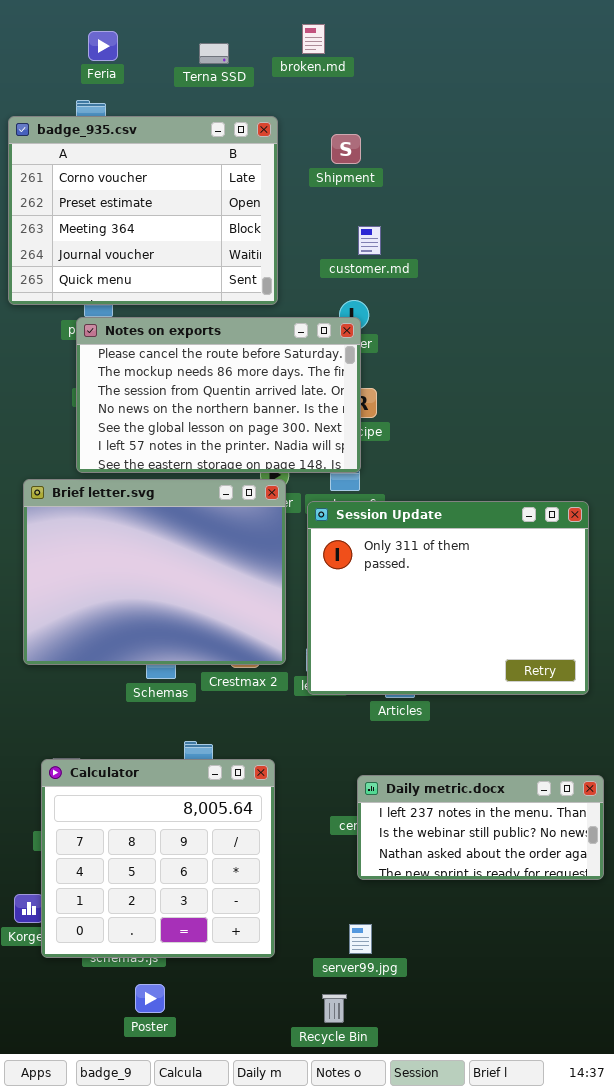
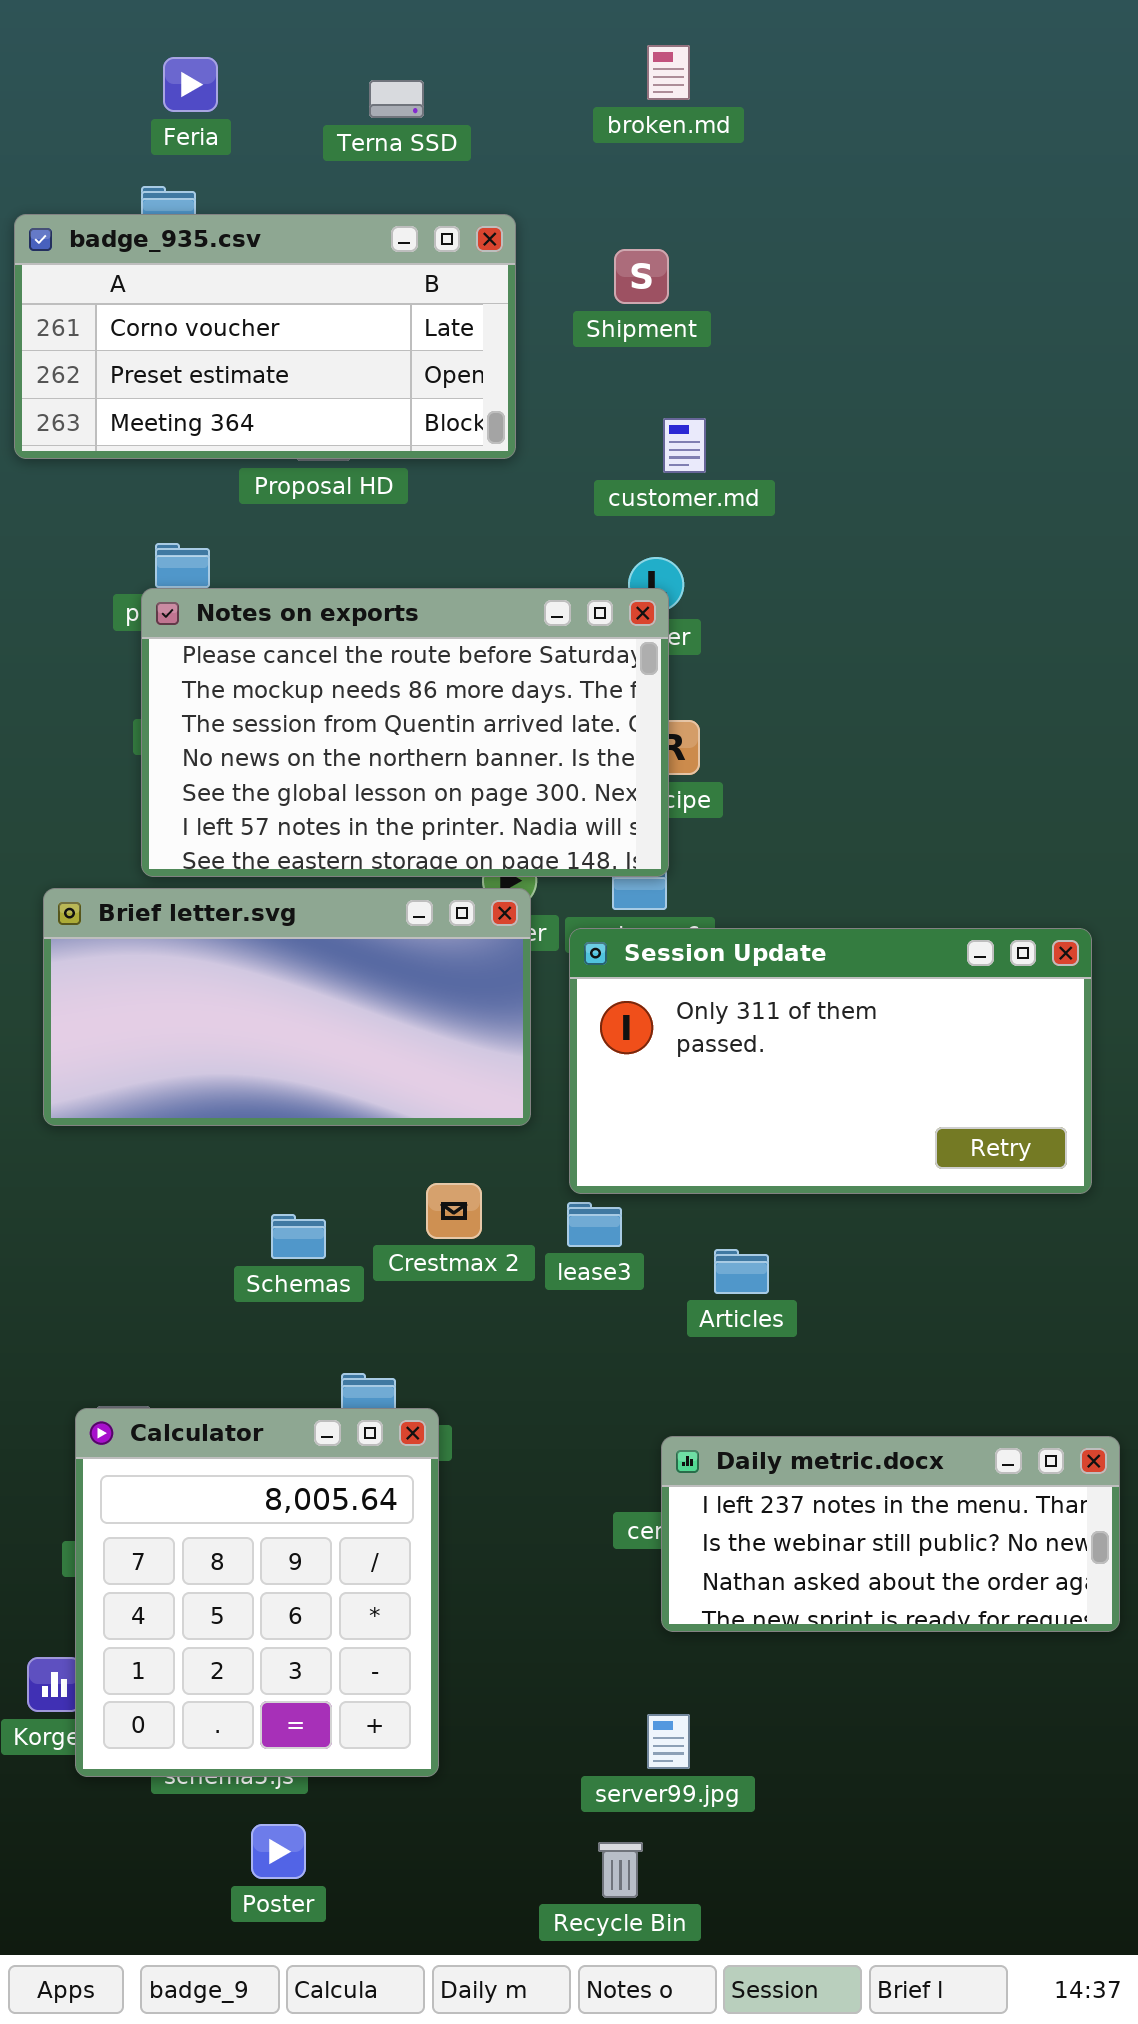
broken.md: [302,24,325,54] -> [647,45,690,100], moved
badge_935.csv: [8,116,278,305] -> [14,214,516,459], resized
Brief letter.svg: [23,479,286,665] -> [43,888,531,1126], resized
Session Update: [307,501,589,695] -> [569,928,1092,1194], resized
Calculator: [41,759,275,958] -> [75,1408,439,1777], resized

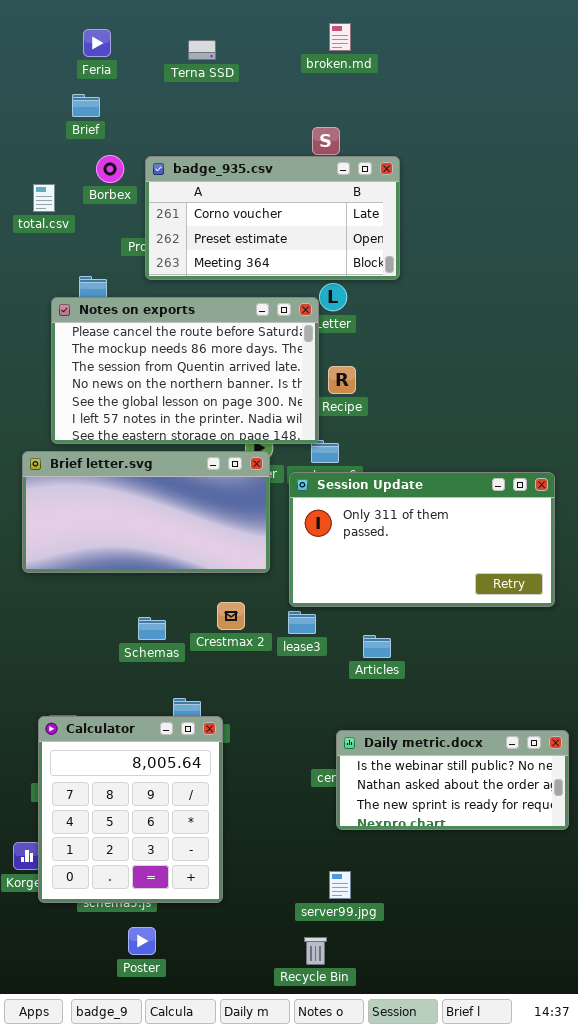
badge_935.csv: [14,214,516,459] -> [145,156,400,280], moved
Notes on exports: [141,588,669,877] -> [51,297,319,444], moved
Daily metric.docx: [661,1436,1120,1632] -> [336,730,569,830], scrolled down 1 row

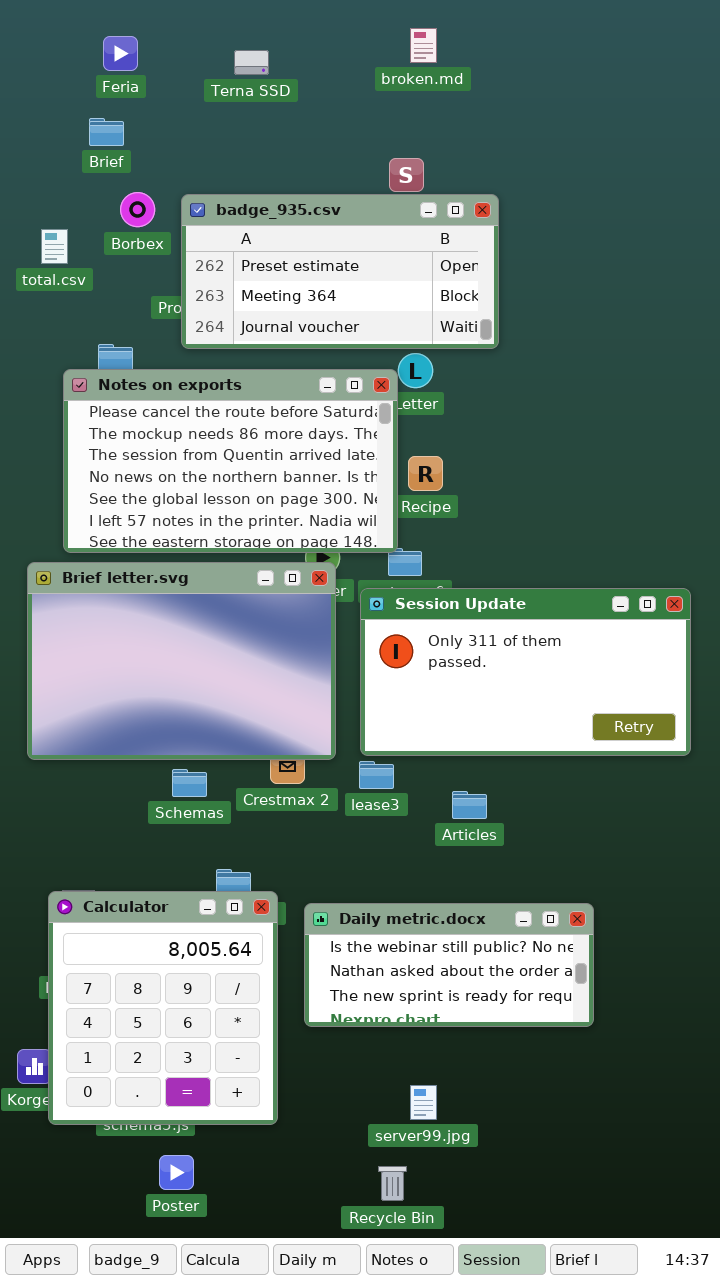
badge_935.csv: [145,156,400,280] -> [181,194,499,349], scrolled down 1 row
Brief letter.svg: [22,451,270,573] -> [27,562,336,760], resized
Daily metric.docx: [336,730,569,830] -> [304,903,594,1027], moved

